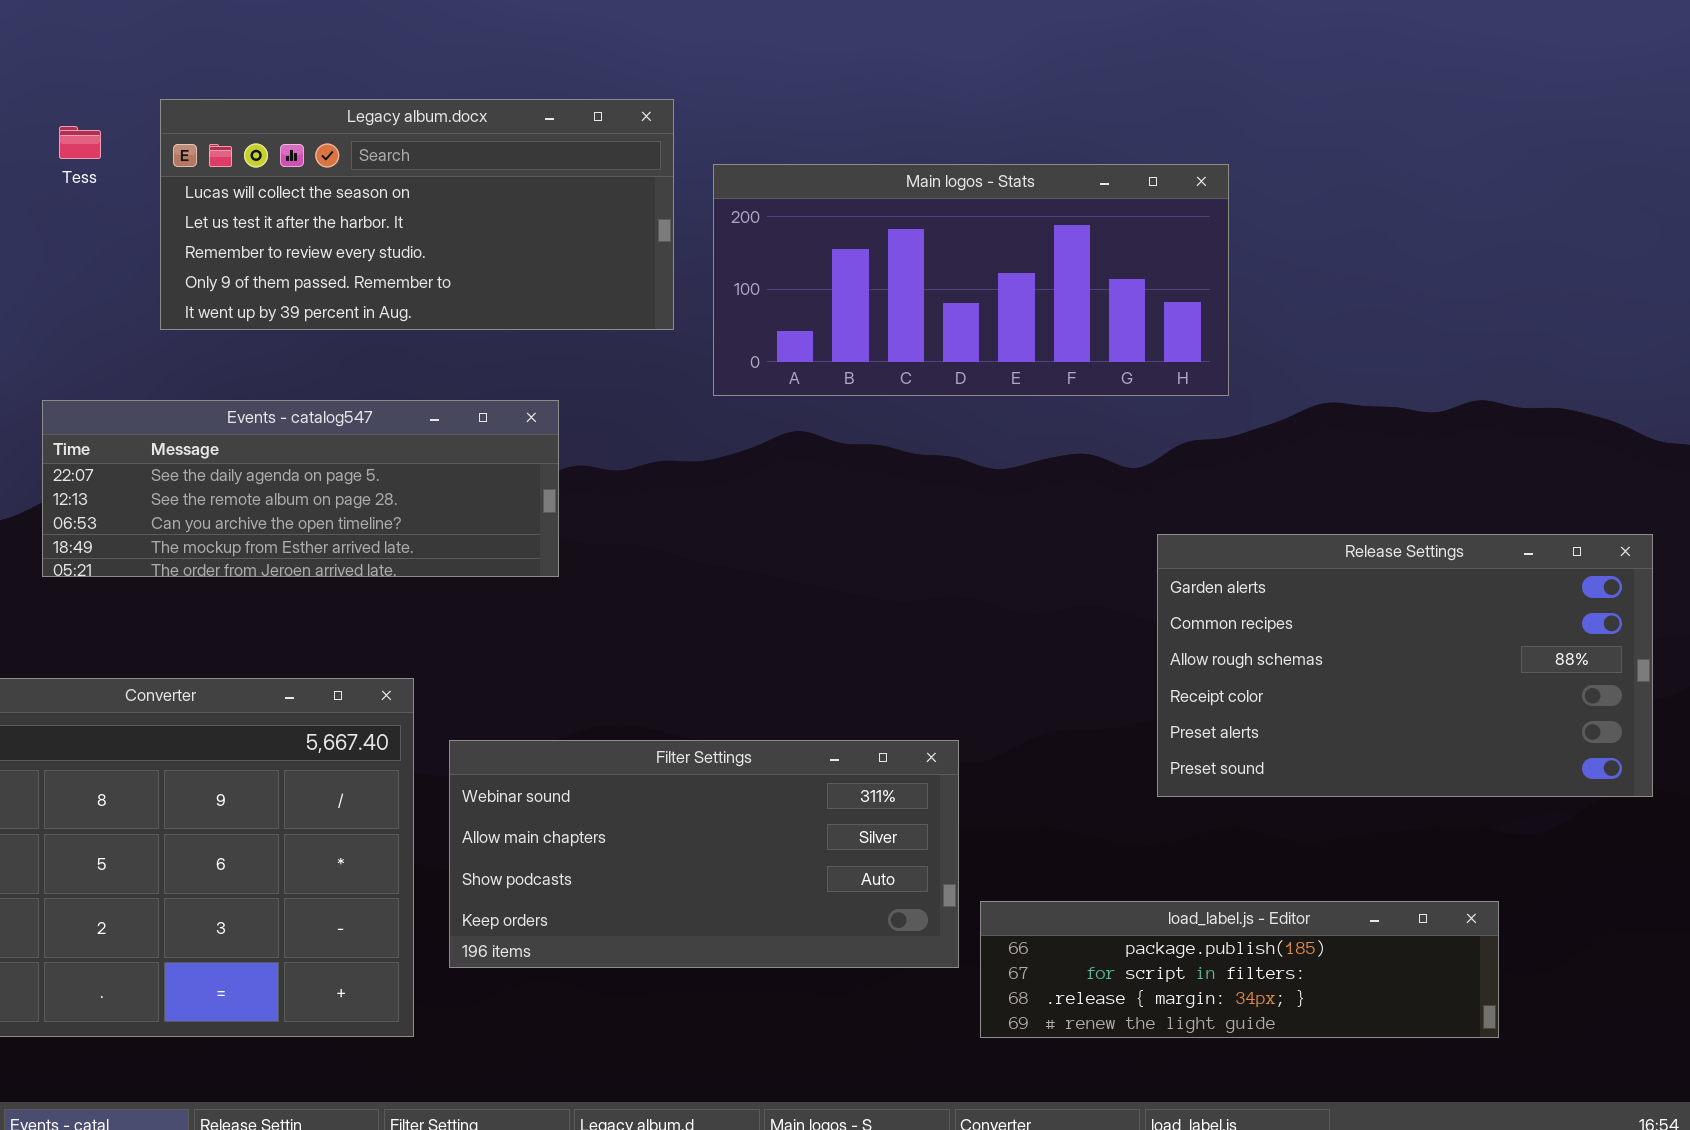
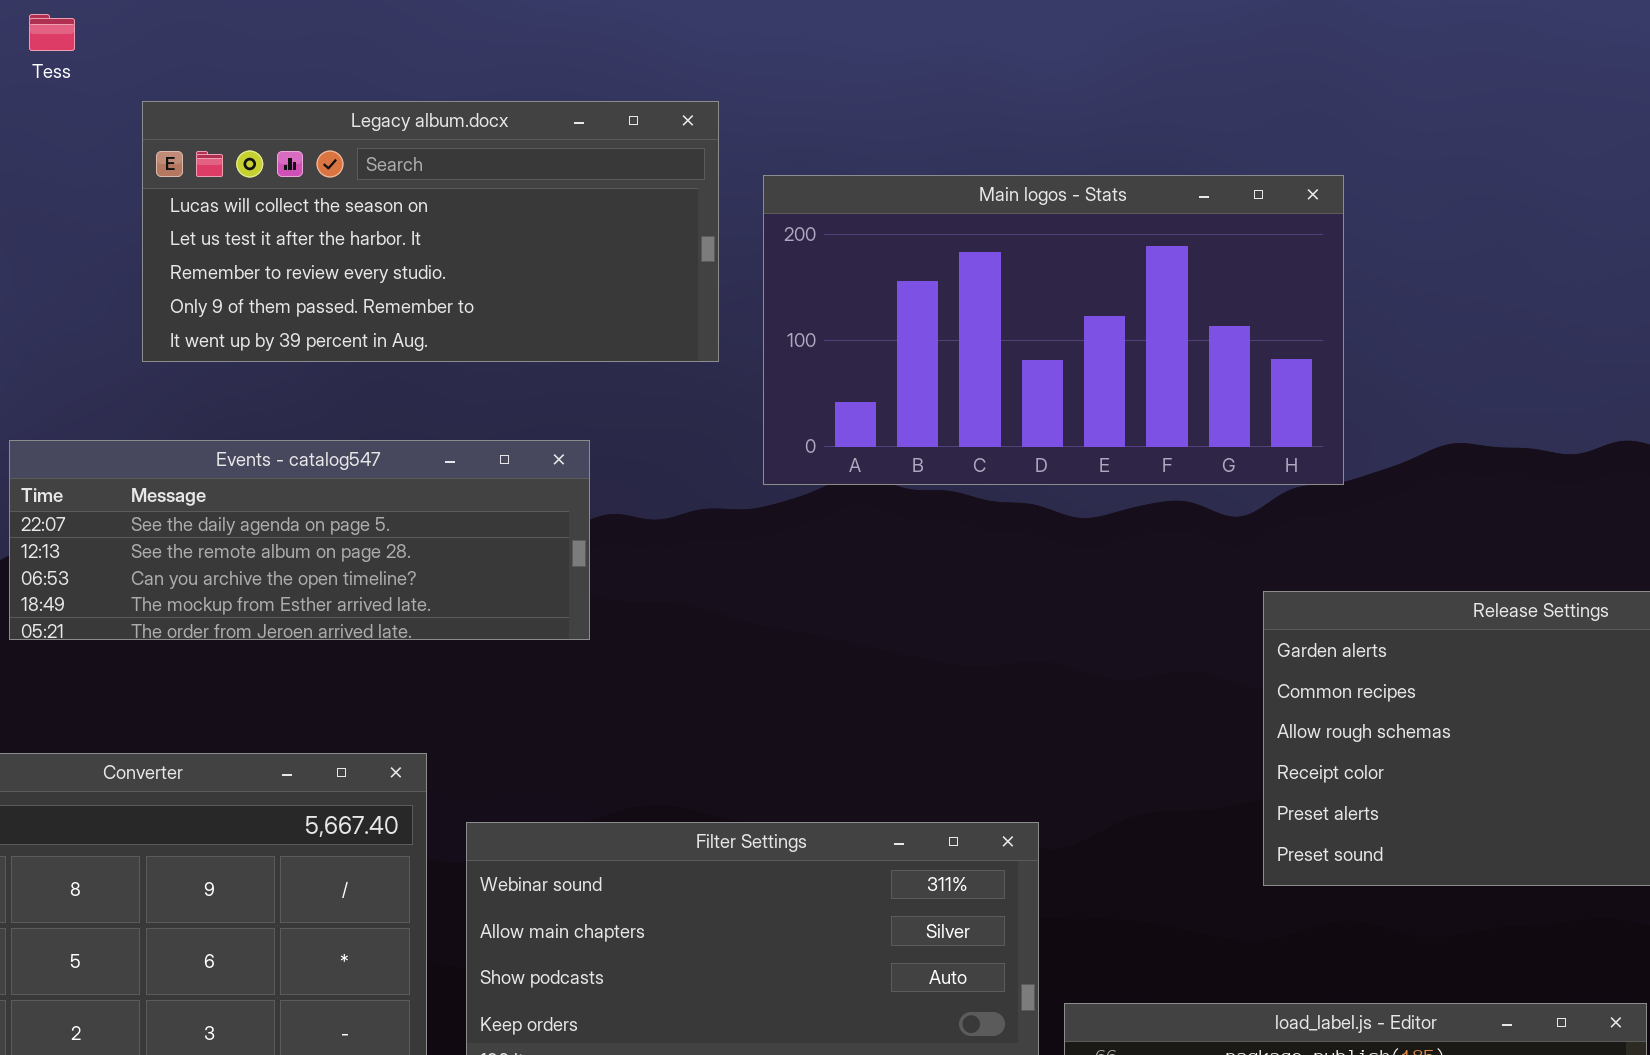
Tess: [59,126,101,159] -> [29,14,75,51], moved
Main logos - Stats: [713,164,1229,396] -> [763,175,1344,485], resized

